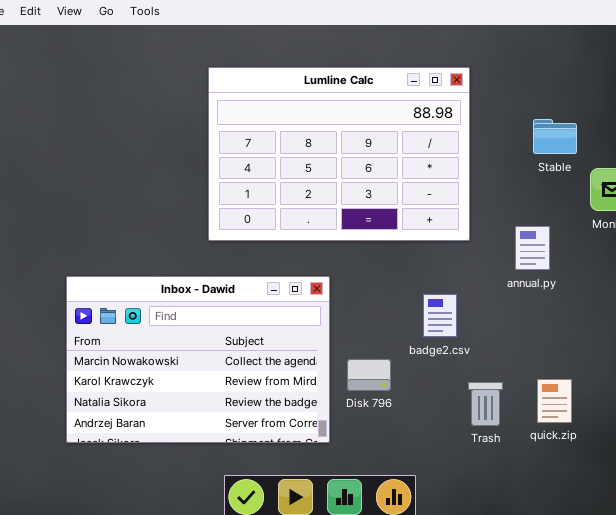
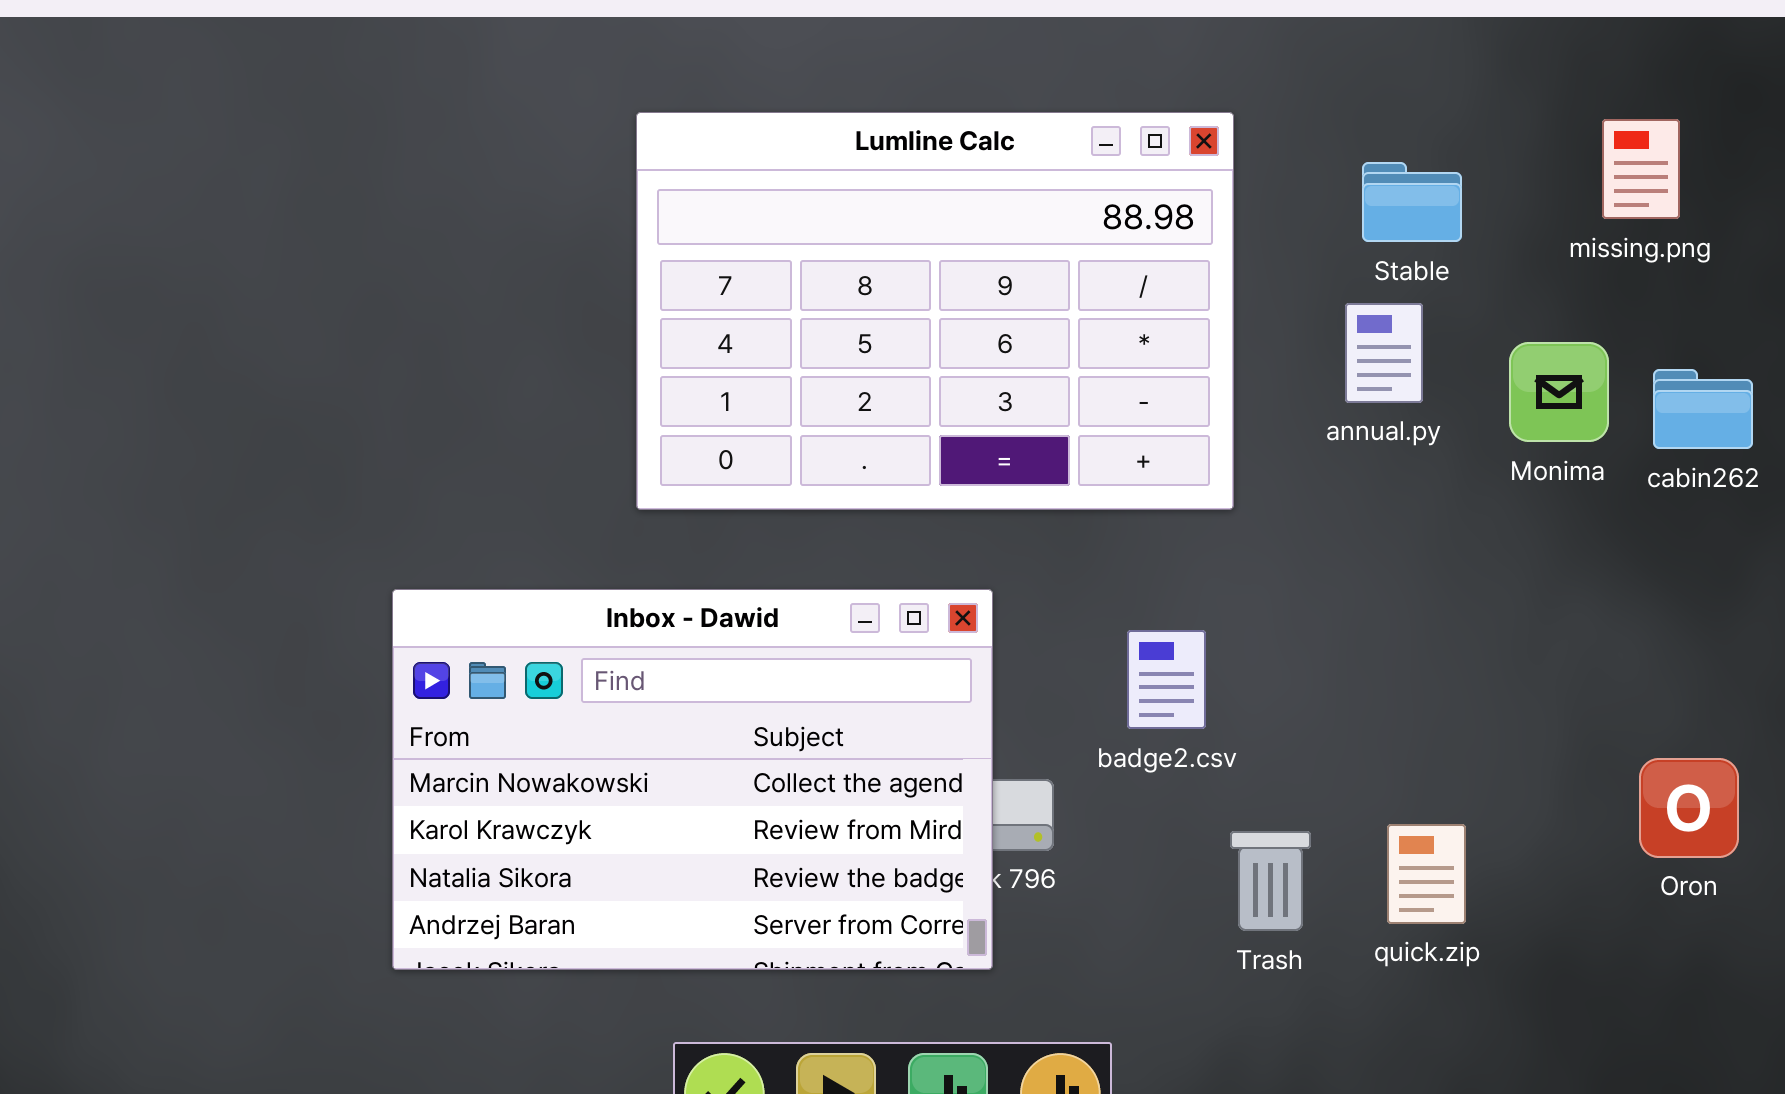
Stable: [533,119,577,154] -> [1362,162,1462,242], moved
annual.py: [515,226,550,270] -> [1345,303,1423,403], moved
Inbox - Dawid: [66,276,330,443] -> [392,589,993,970], moved

